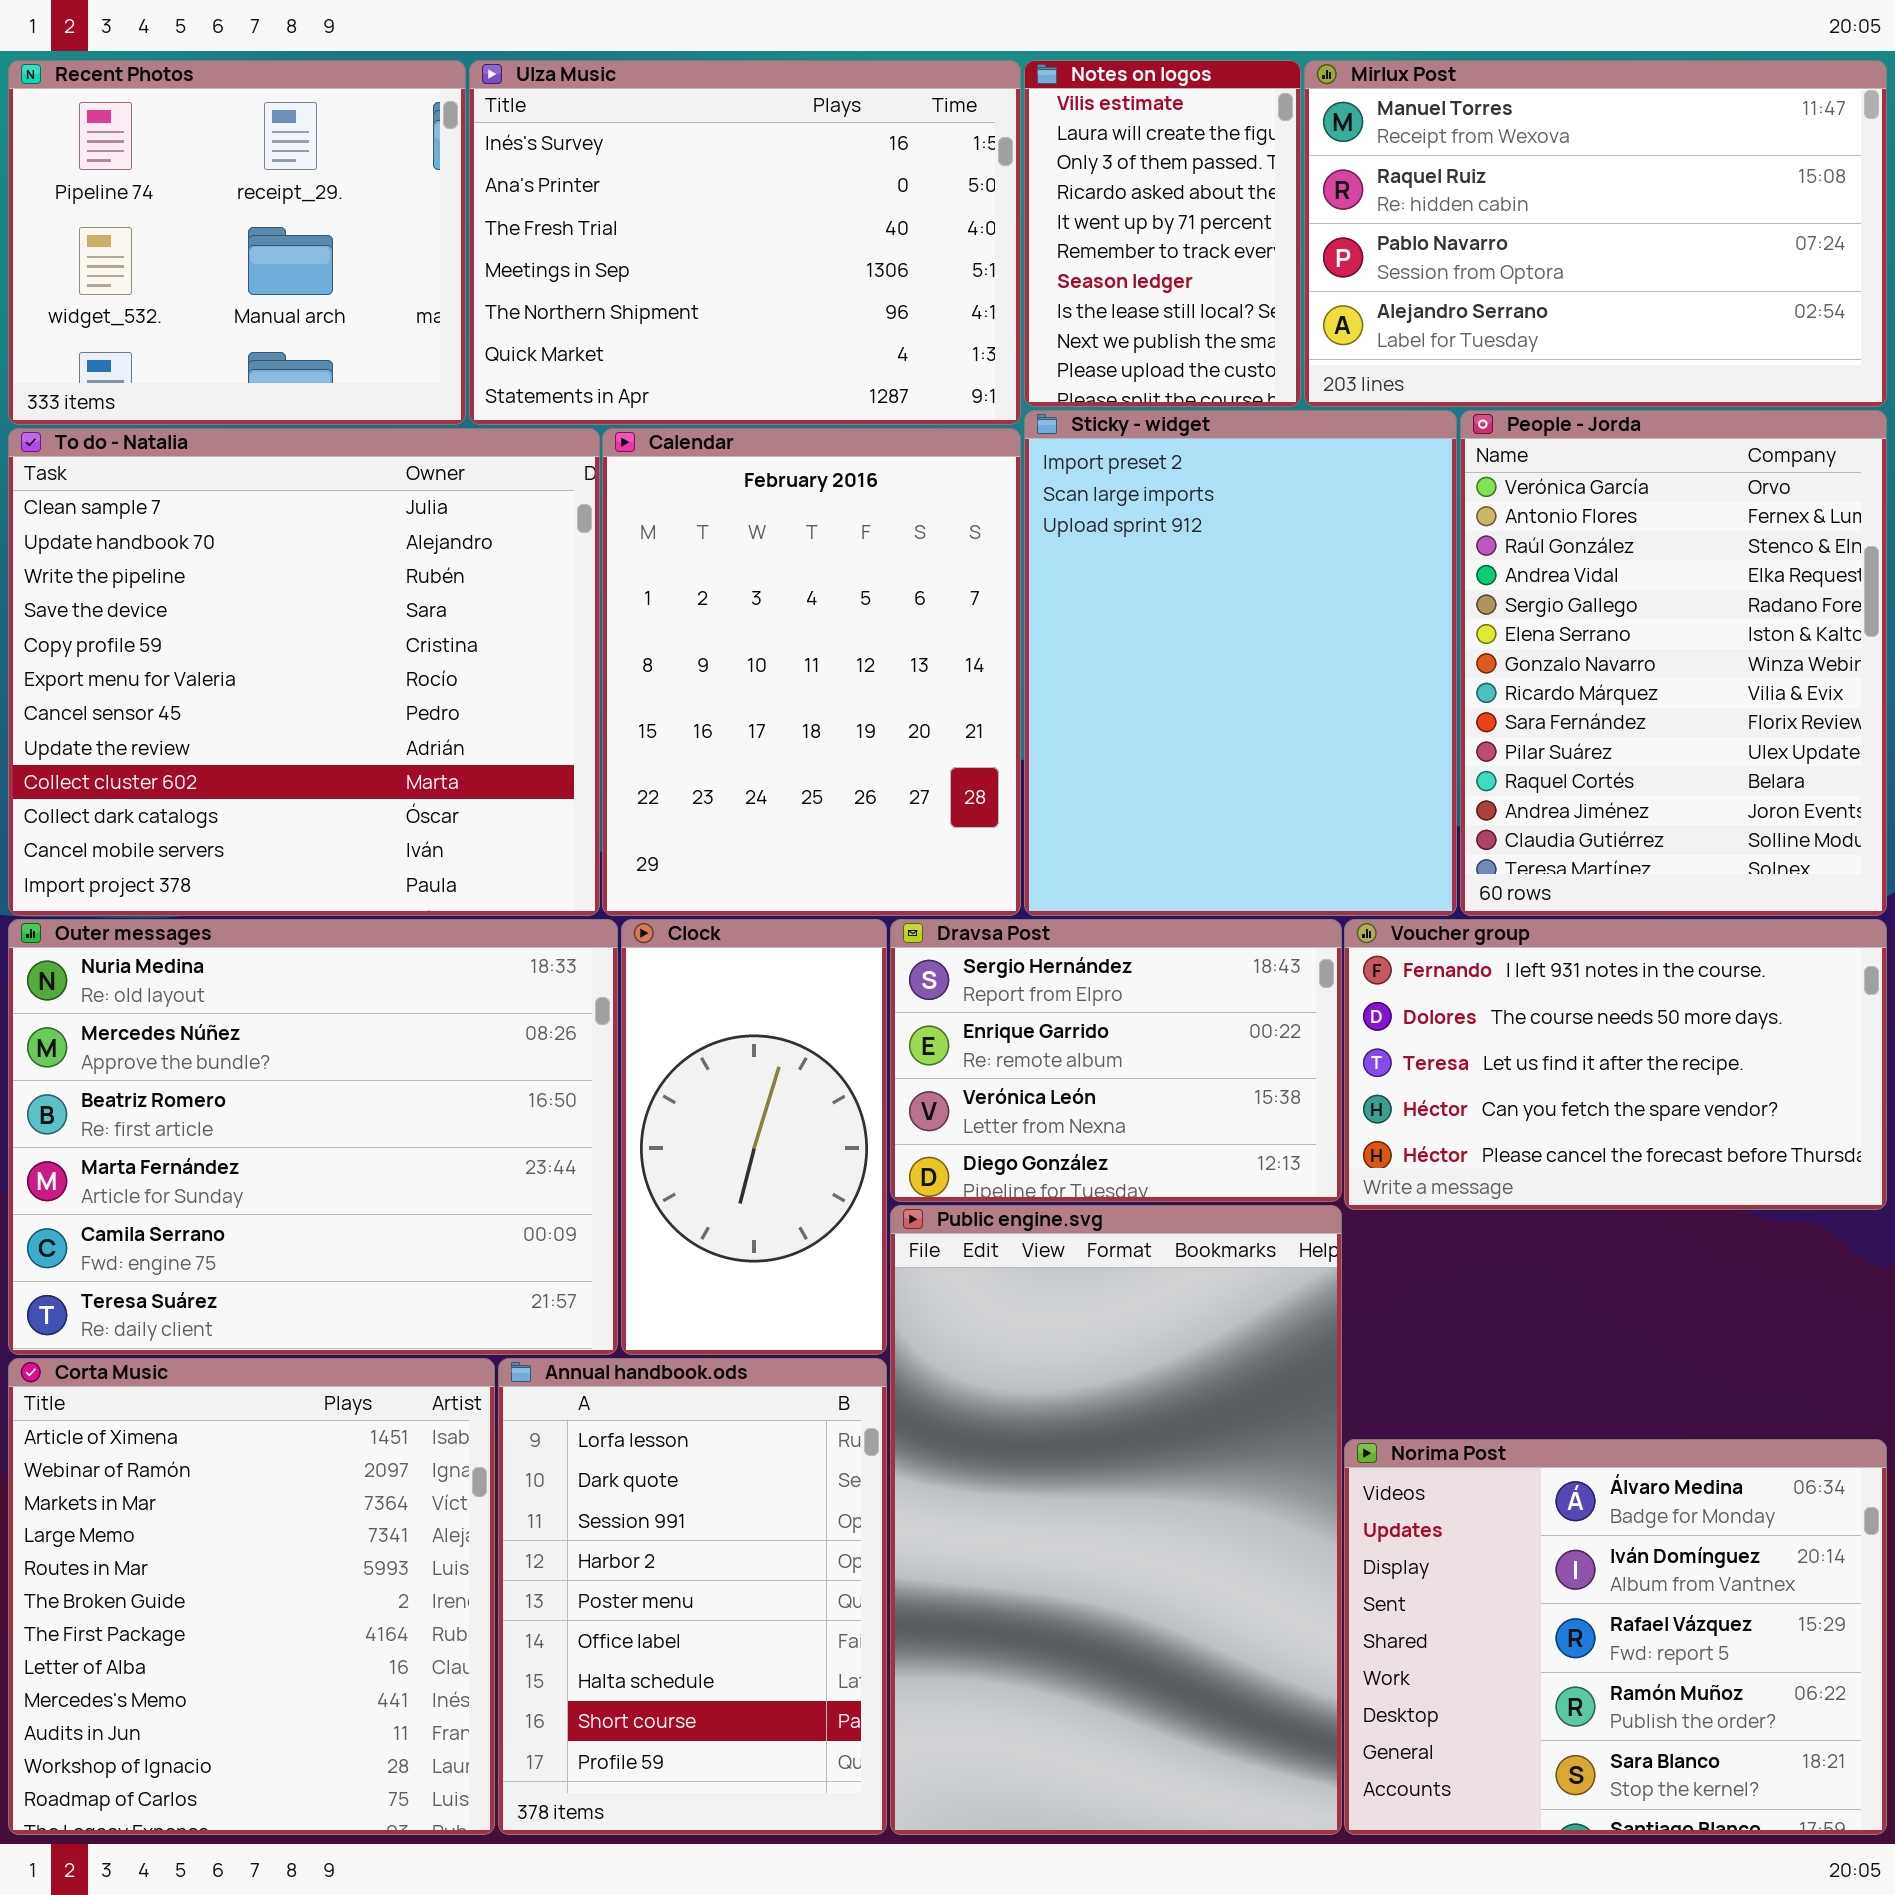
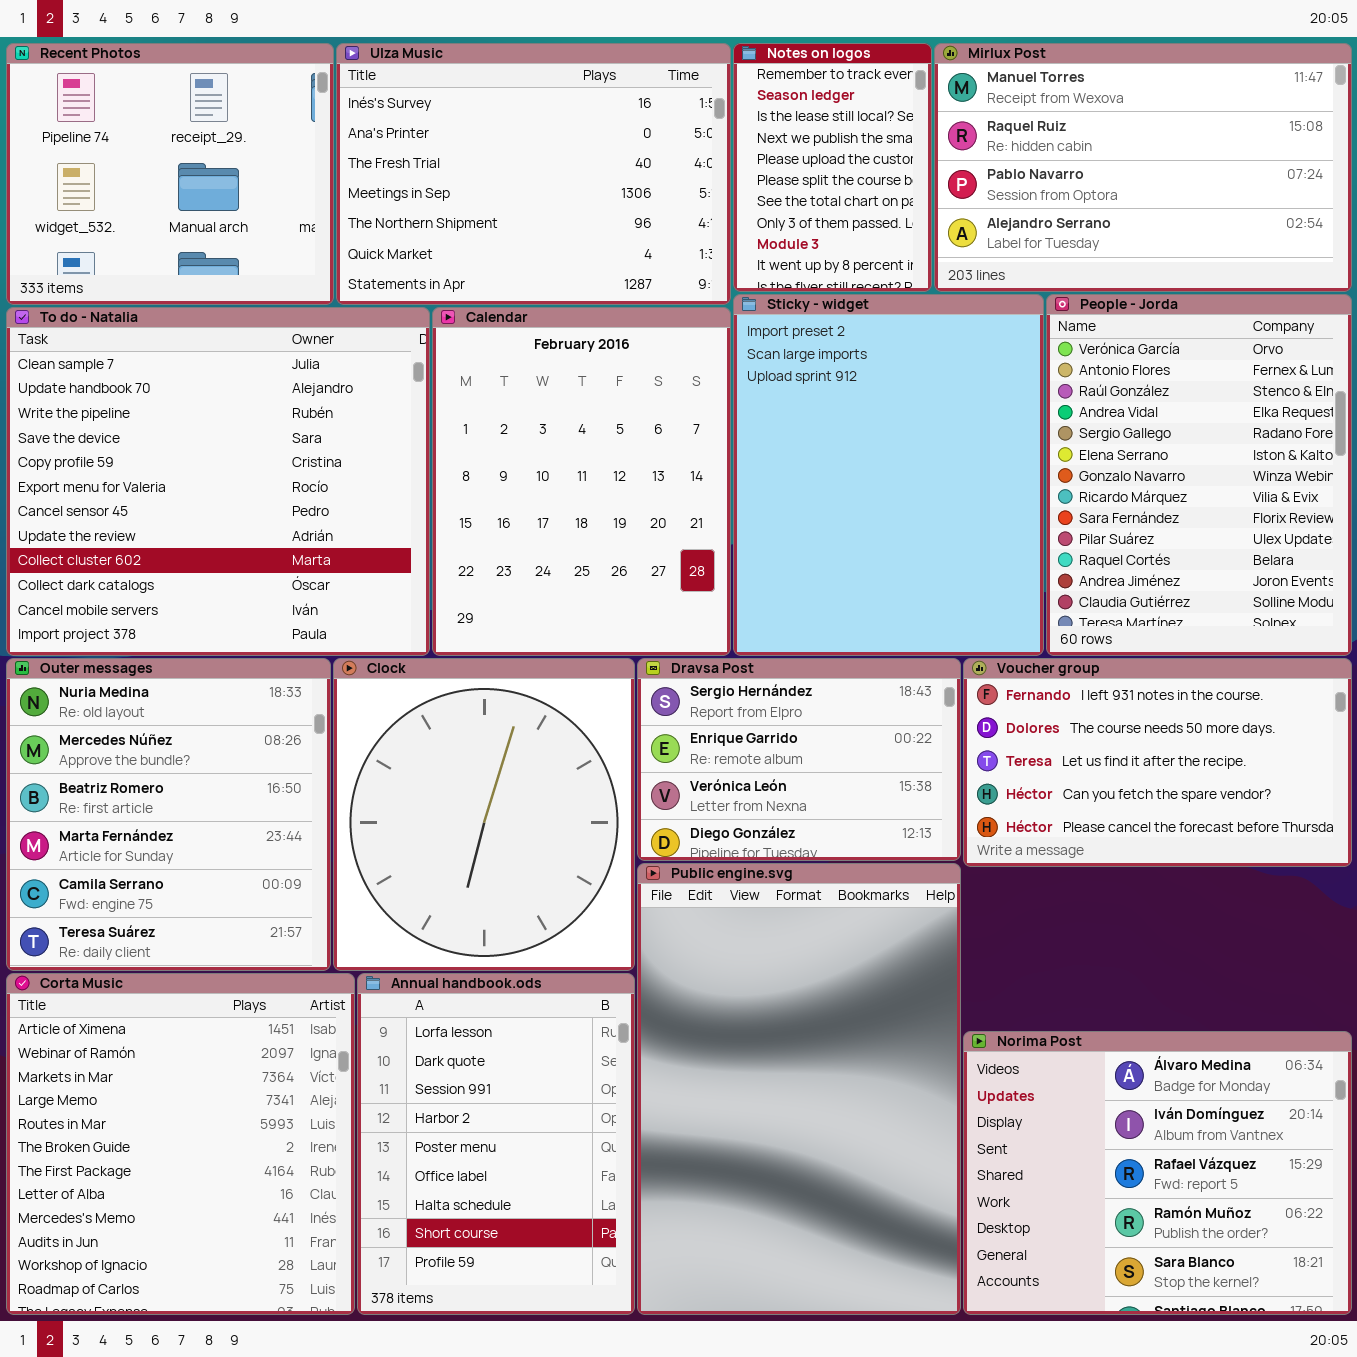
Notes on logos: [1024,60,1301,407] -> [733,43,932,292], scrolled down 5 rows
Outer messages: [8,919,618,1355] -> [6,658,331,971], resized
Clock: [621,919,887,1355] -> [333,658,635,971], resized

